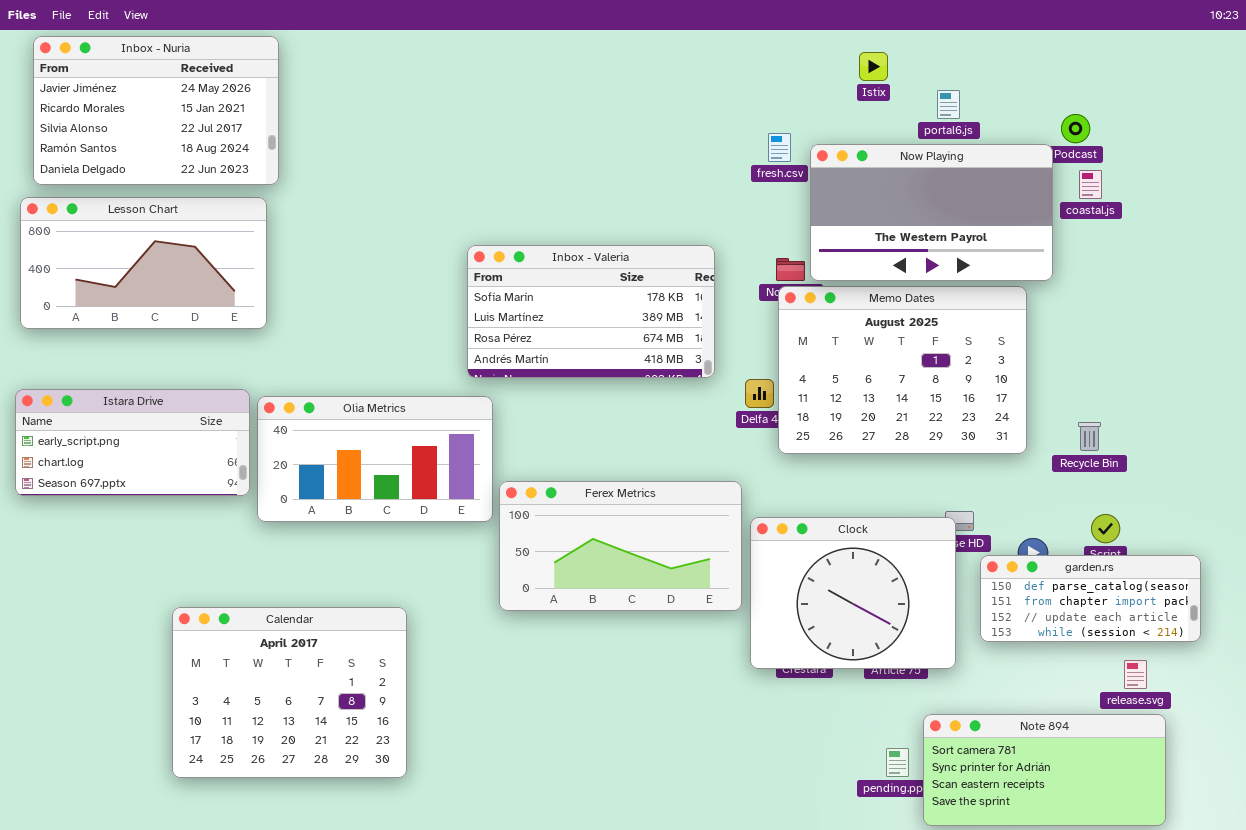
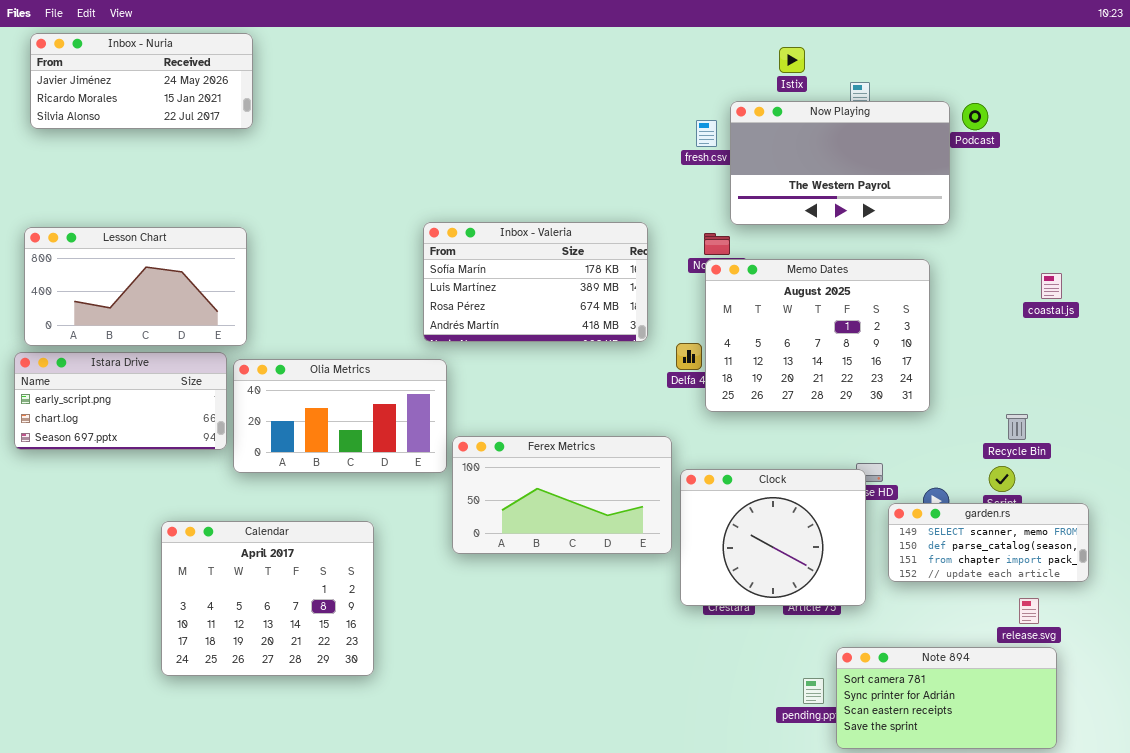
Inbox - Nuria: [33,36,279,185] -> [30,33,253,129], resized
Now Playing: [810,144,1053,281] -> [730,101,950,225], moved
coastal.js: [1079,170,1102,199] -> [1041,273,1062,299], moved
Lesson Chart: [20,197,267,329] -> [24,227,247,346], moved
Recycle Bin: [1078,422,1101,451] -> [1006,414,1028,440], moved
garden.rs: [980,555,1201,642] -> [888,503,1089,582], scrolled up 1 row
Calendar: [172,607,407,778] -> [161,521,374,676], moved

